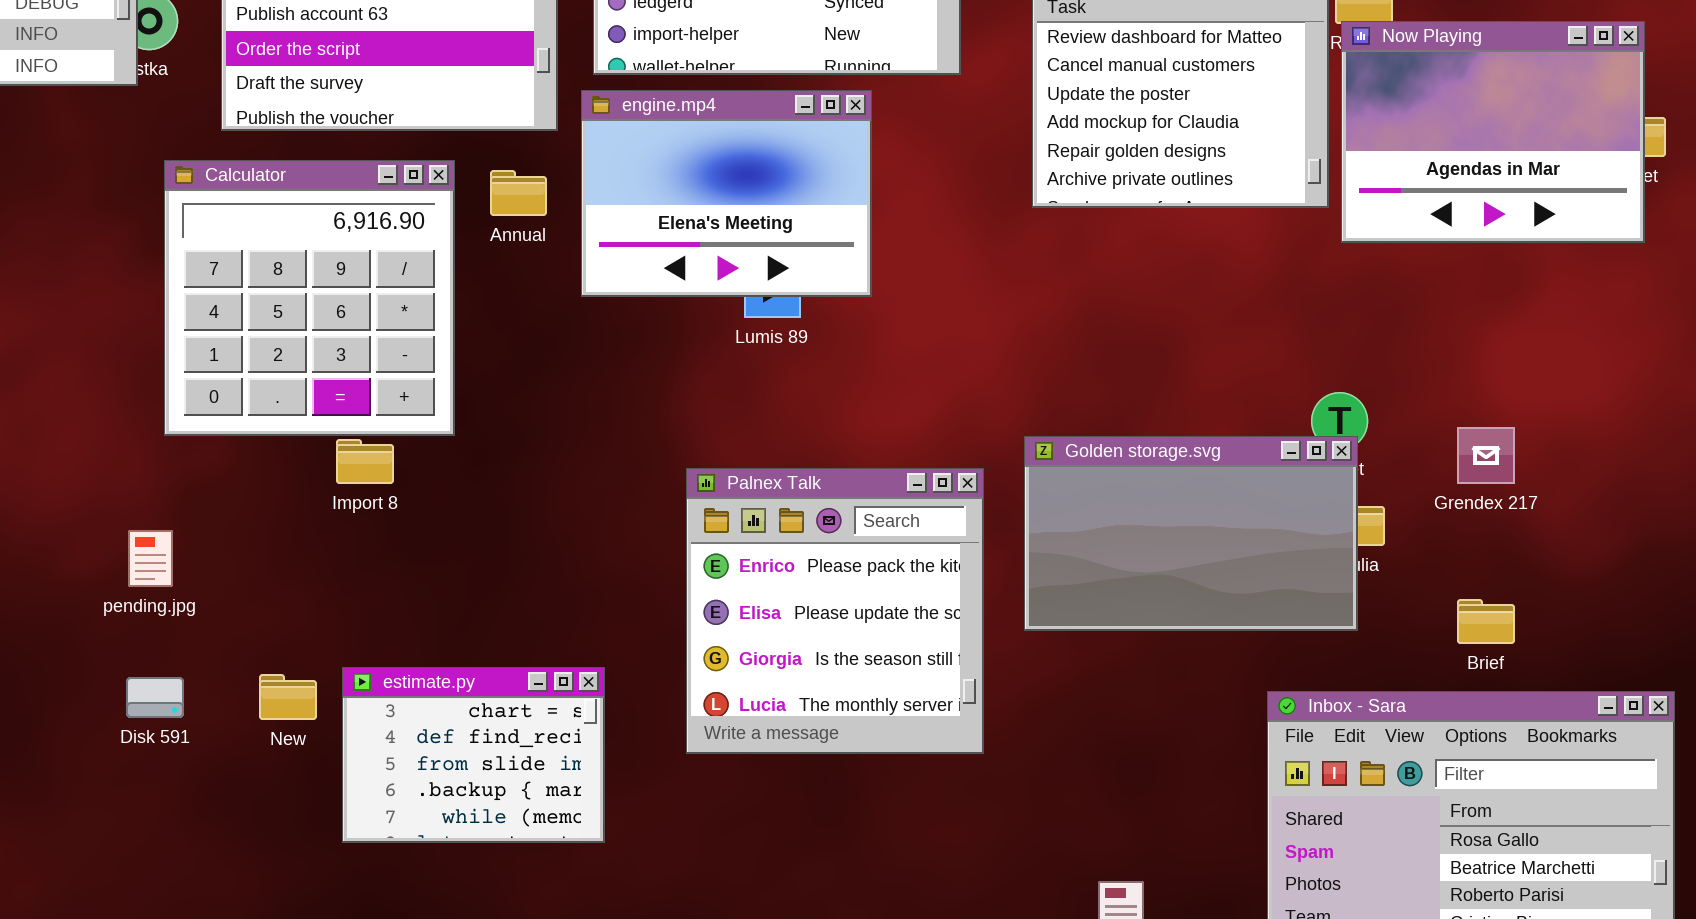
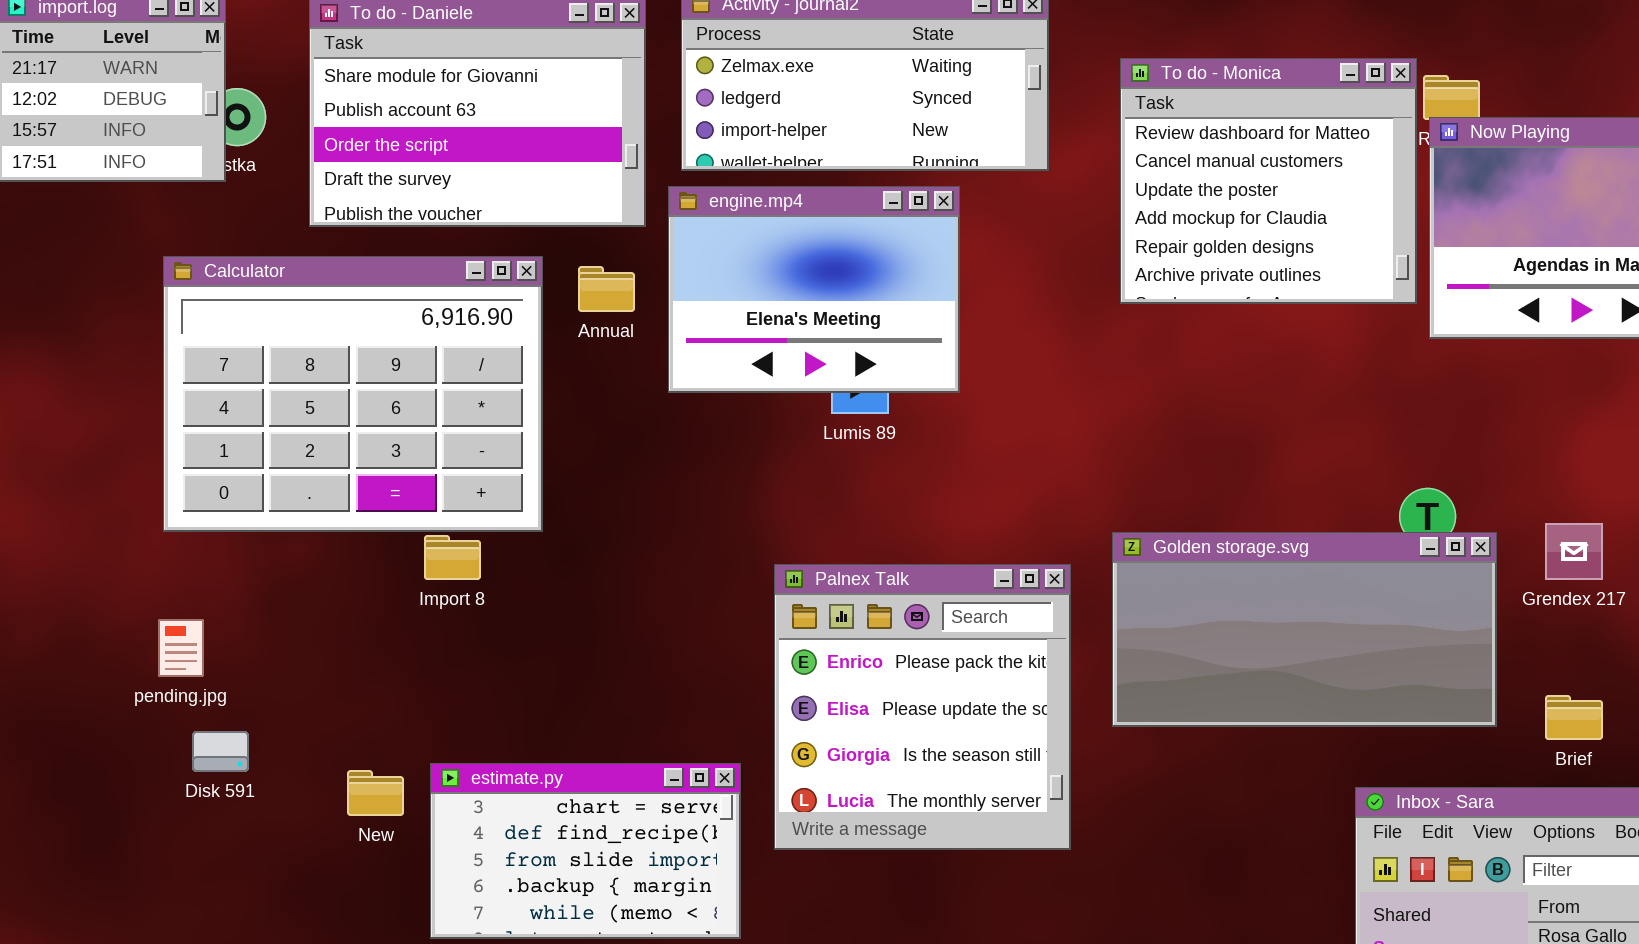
Calculator: [164,160,455,436] -> [163,256,543,532], resized
Golden storage.svg: [1024,436,1358,631] -> [1112,532,1497,727], resized
pending.jpg: [128,530,173,587] -> [158,619,204,677], moved
estimate.py: [342,667,605,843] -> [430,763,741,939], resized
Disk 591: [126,677,184,718] -> [192,731,249,772], moved

